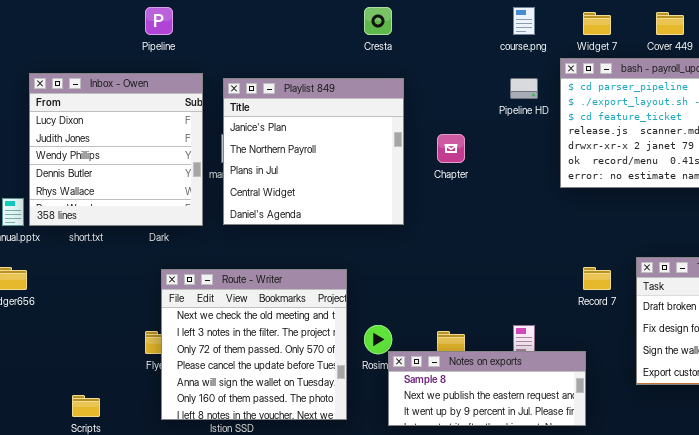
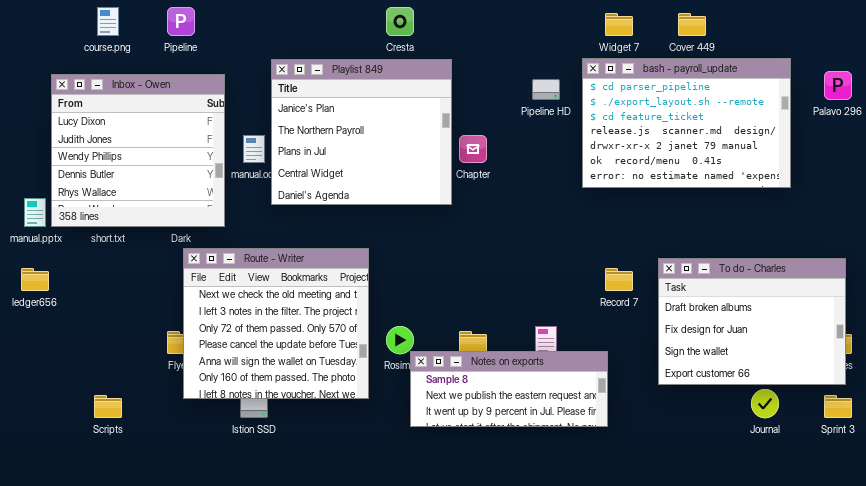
course.png: [513,7,535,35] -> [97,7,119,36], moved
Playlist 849: [223,78,404,225] -> [271,59,452,205], moved
Route - Writer: [161,269,347,420] -> [183,248,369,399], moved

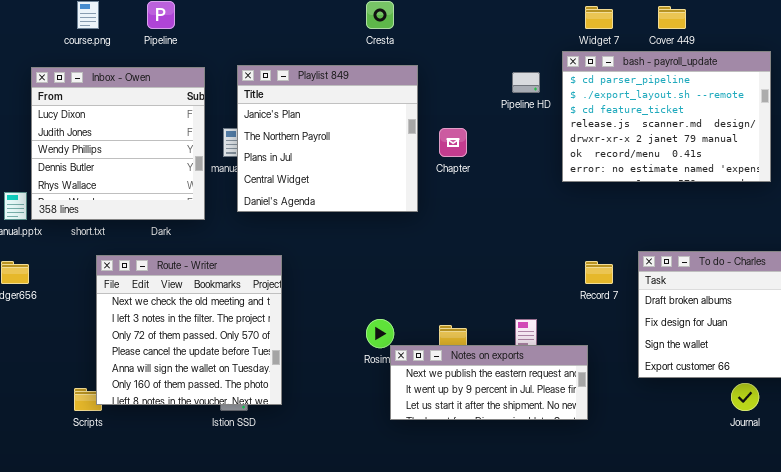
Playlist 849: [271,59,452,205] -> [237,65,418,212], moved
Route - Writer: [183,248,369,399] -> [96,255,282,405], moved
Notes on exports: [410,351,608,427] -> [390,345,588,420], scrolled down 1 row

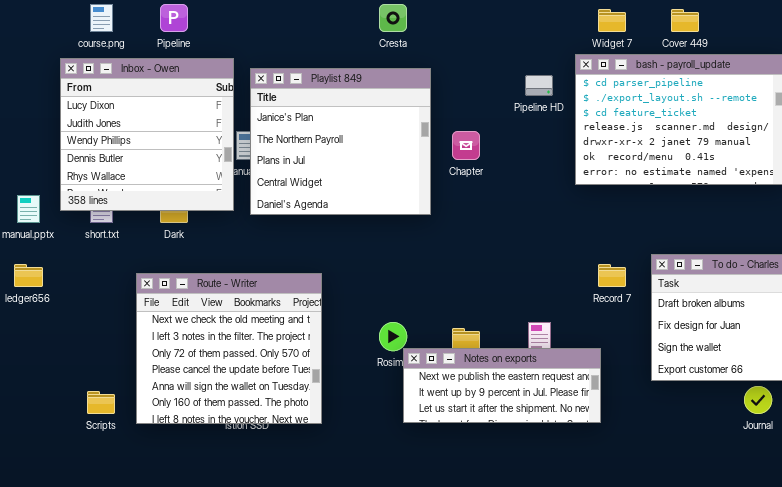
Inbox - Owen: [31,67,205,220] -> [60,58,234,211], moved
Route - Writer: [96,255,282,405] -> [136,273,322,424], moved

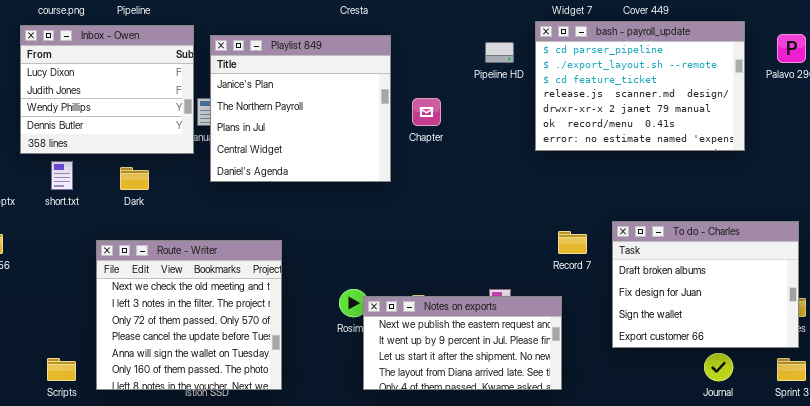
Inbox - Owen: [60,58,234,211] -> [20,25,194,154], resized
Notes on exports: [403,348,601,423] -> [363,296,562,390], resized

